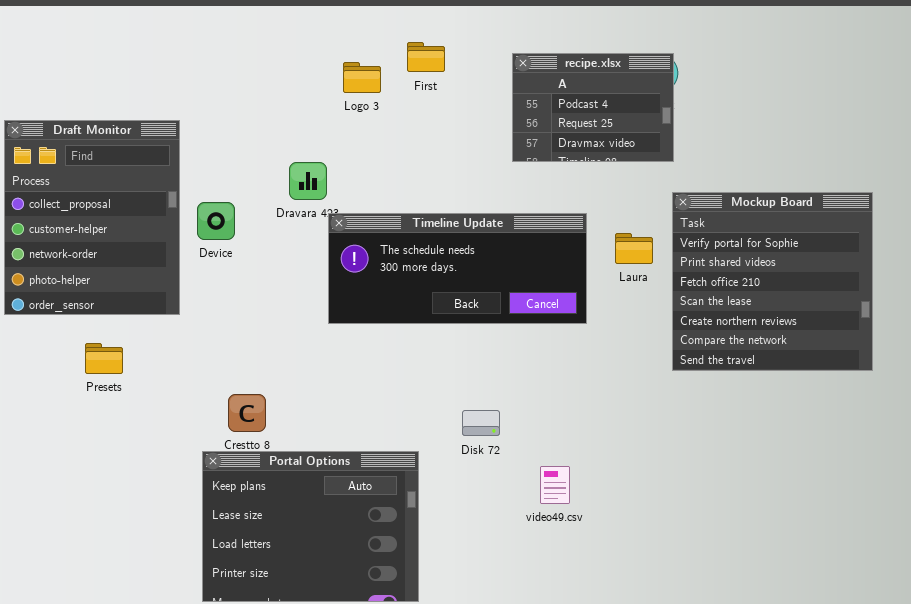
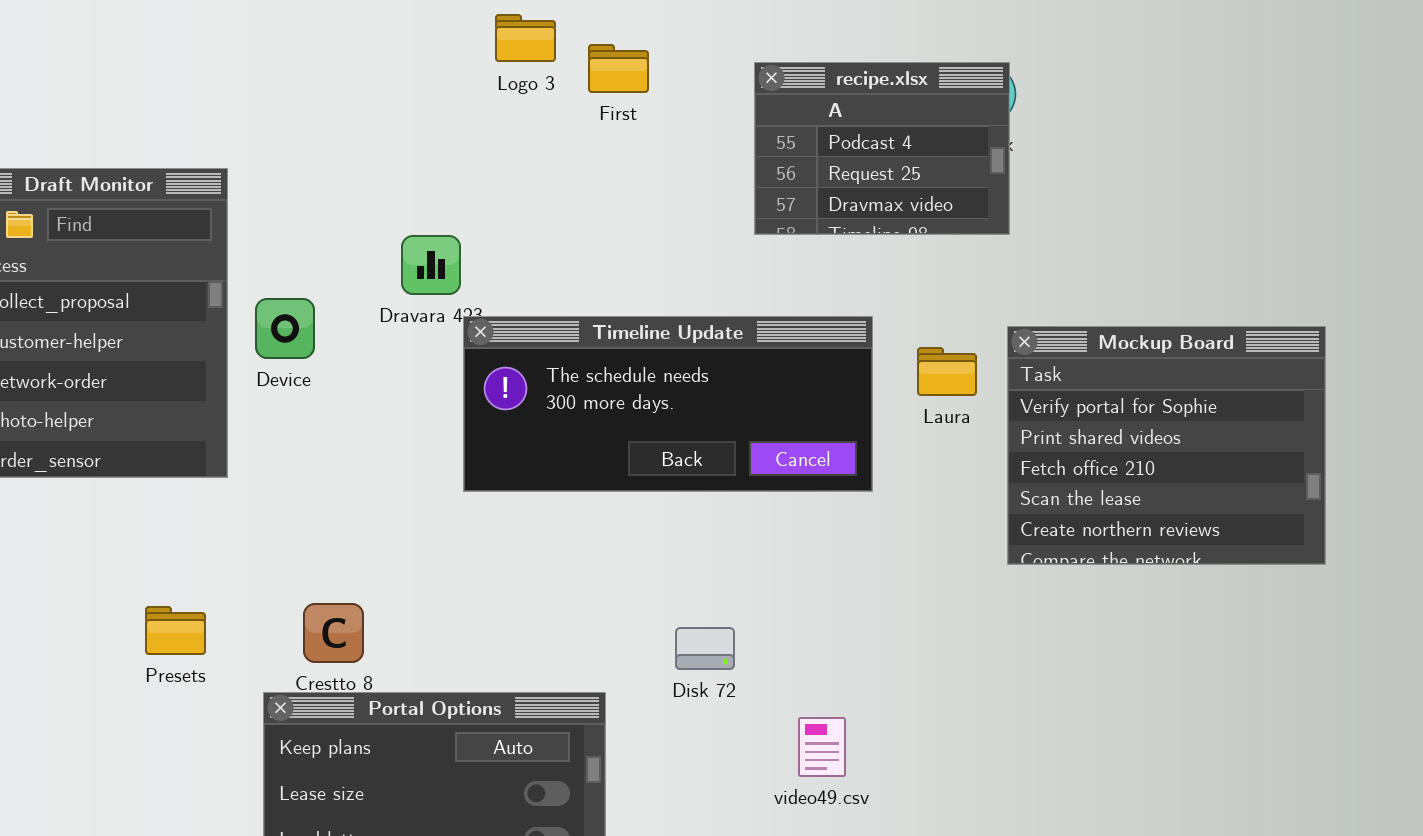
Logo 3: [343,62,381,93] -> [495,14,556,62], moved
Mockup Board: [672,192,873,371] -> [1007,326,1326,565], resized
Presets: [85,343,123,374] -> [145,606,206,655], moved

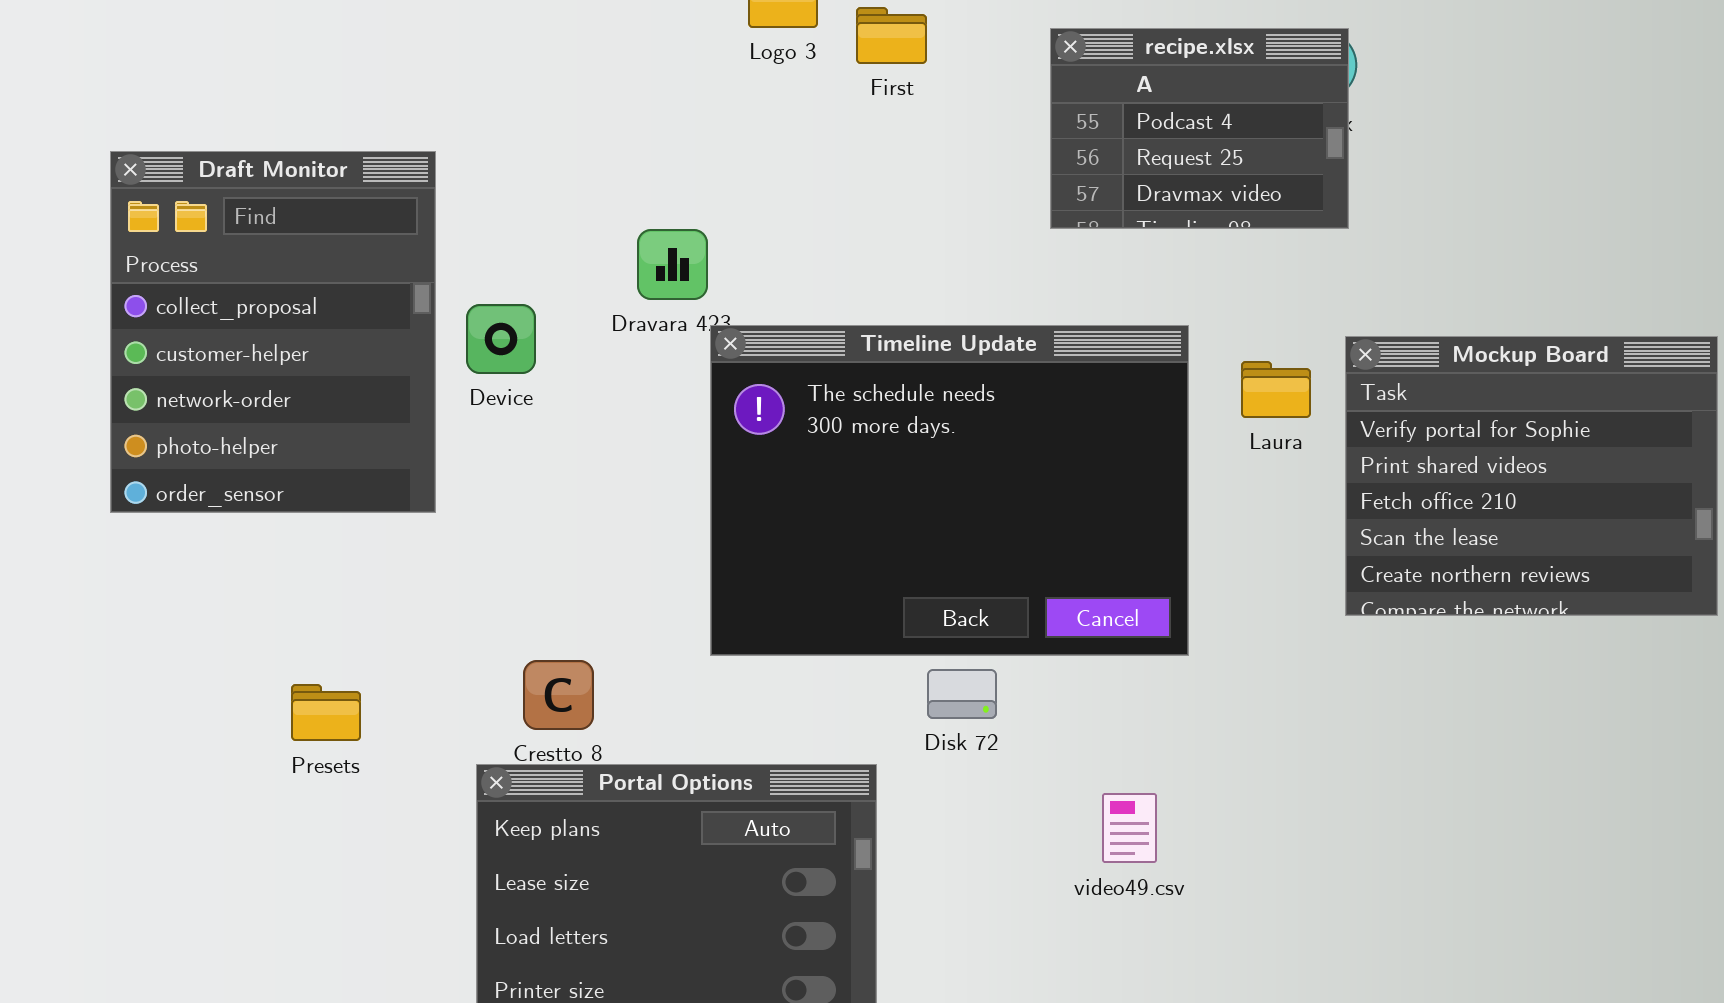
Timeline Update: [463,316,873,492] -> [710,325,1189,656], resized
Presets: [145,606,206,655] -> [291,684,361,741], moved
Disk 72: [675,627,735,670] -> [927,669,997,719], moved

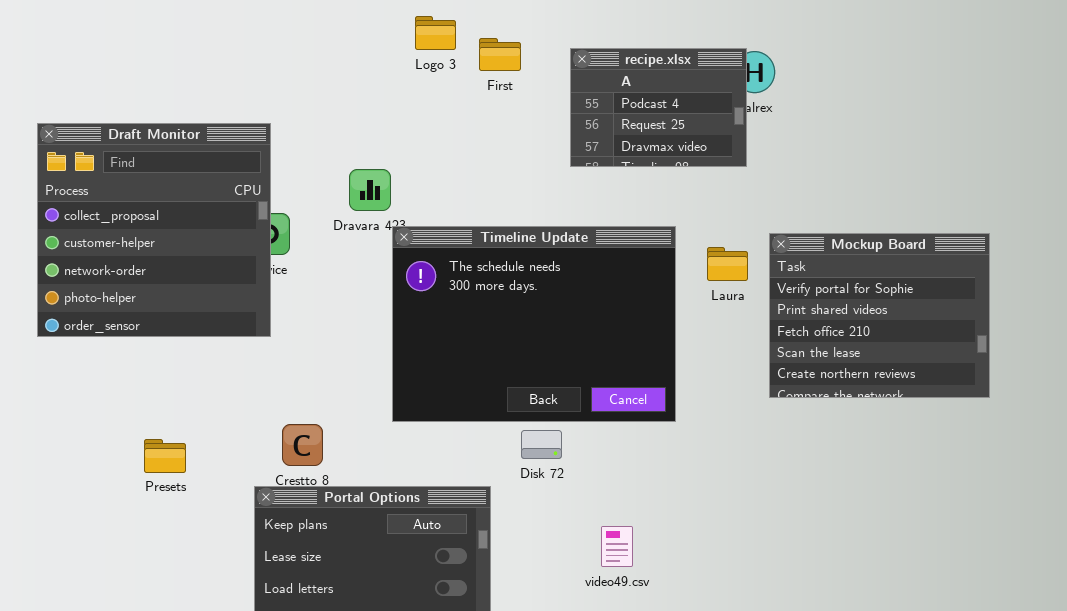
recipe.xlsx: [1050,28,1349,229] -> [570,48,747,167], moved
Draft Monitor: [110,151,436,513] -> [37,123,271,337], resized
video49.csv: [1102,793,1157,863] -> [601,526,633,567], moved

